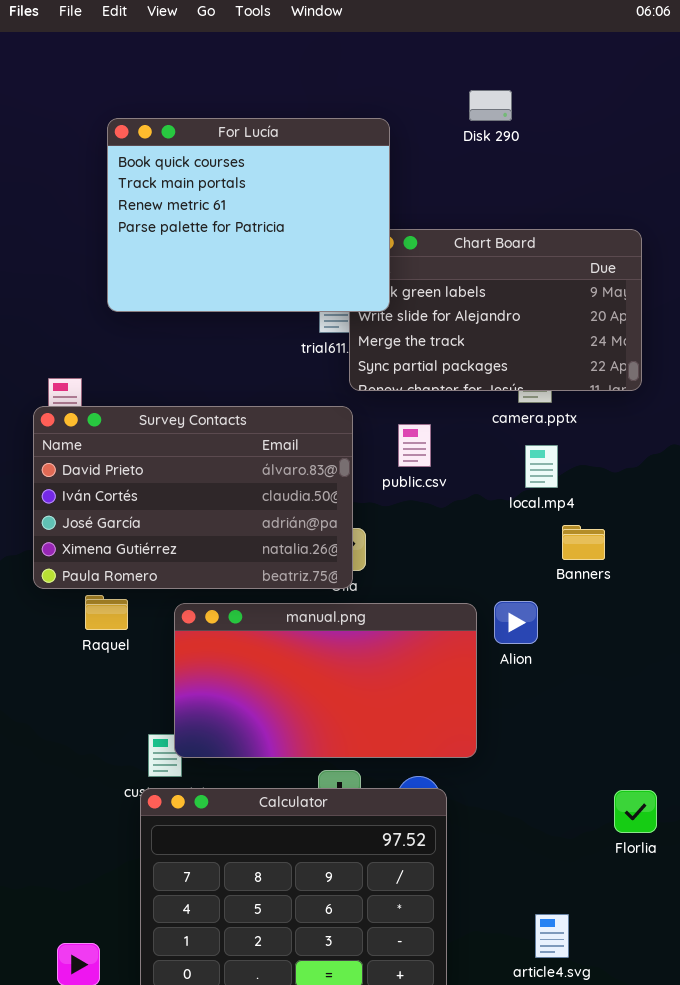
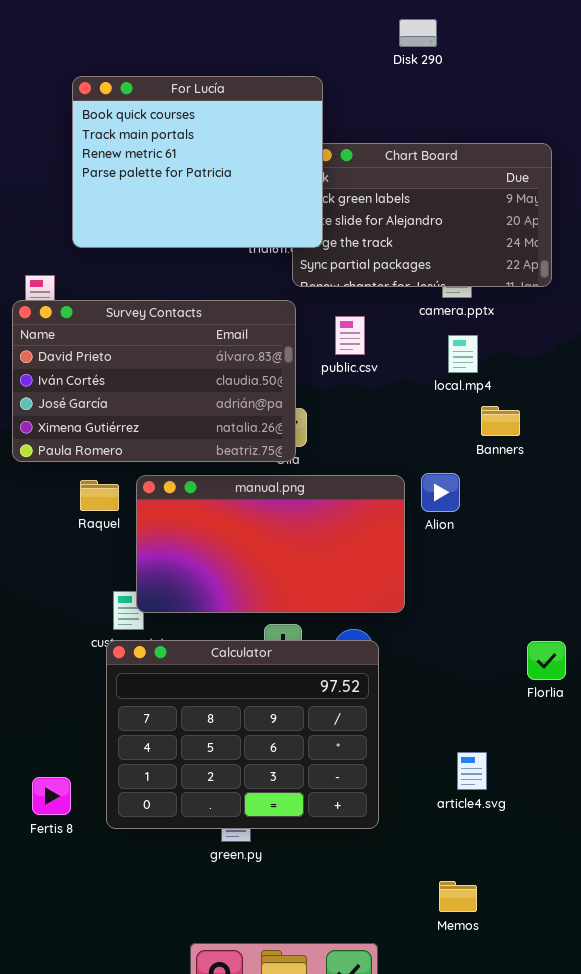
For Lucía: [107,118,390,312] -> [72,76,323,248], moved
Raquel: [85,595,128,630] -> [80,480,119,511], moved

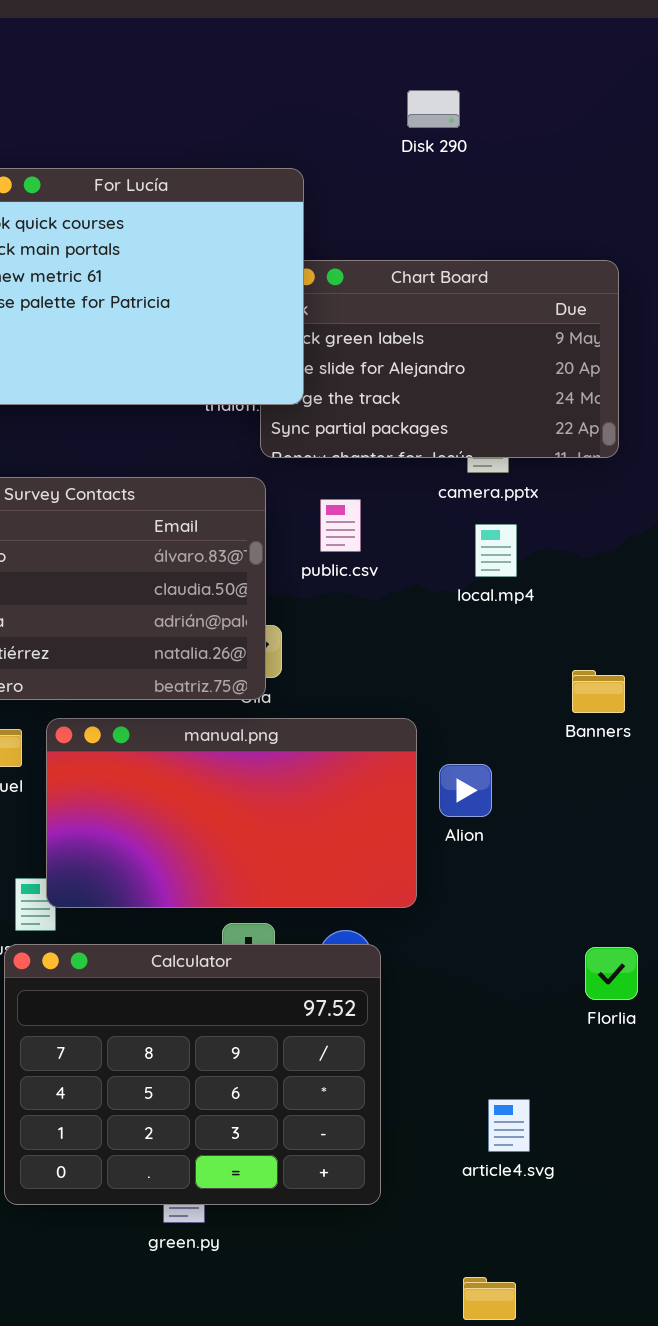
Banners: [481,406,520,436] -> [572,670,625,713], moved
Alion: [421,473,460,512] -> [439,764,492,817], moved

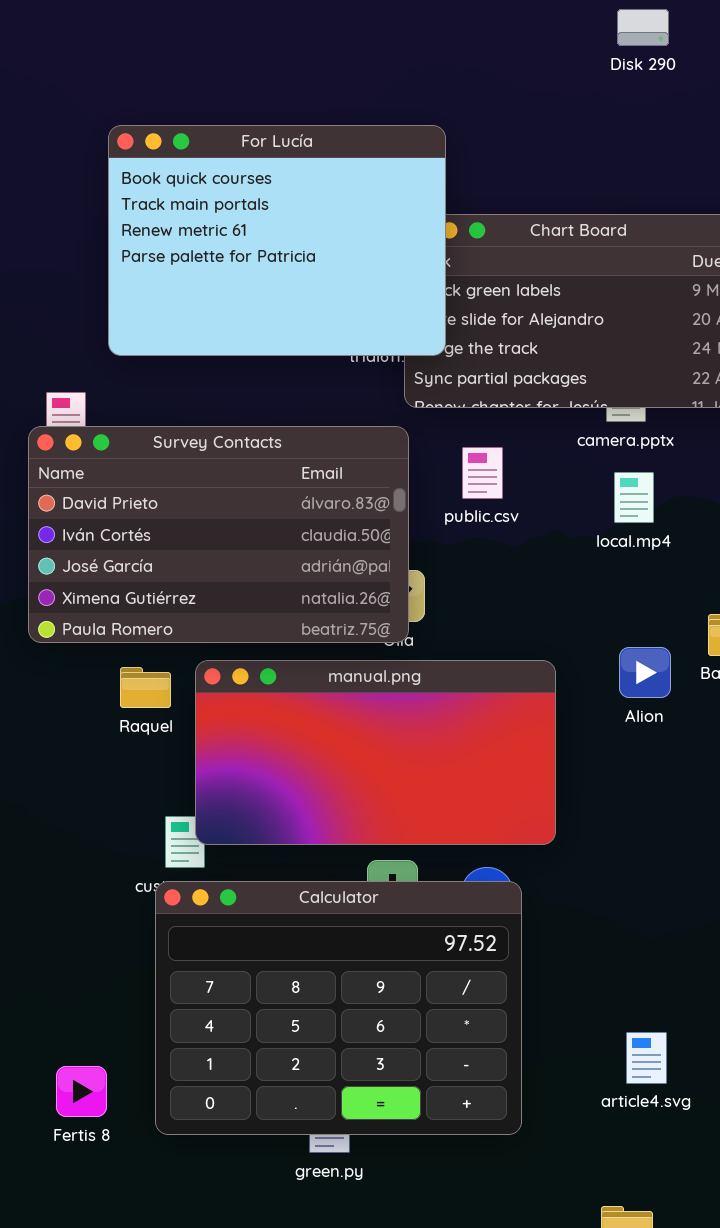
Disk 290: [407,90,460,128] -> [617,9,669,46], moved
Alion: [439,764,492,817] -> [619,647,671,698], moved

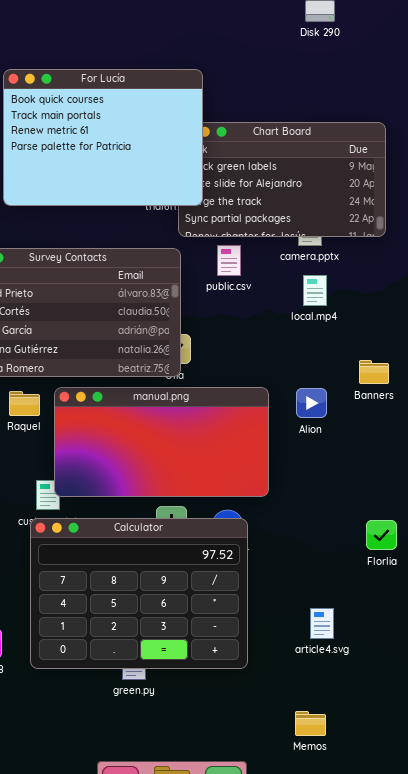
public.csv: [462,447,503,499] -> [217,245,241,276], moved
Alion: [619,647,671,698] -> [296,388,327,418], moved

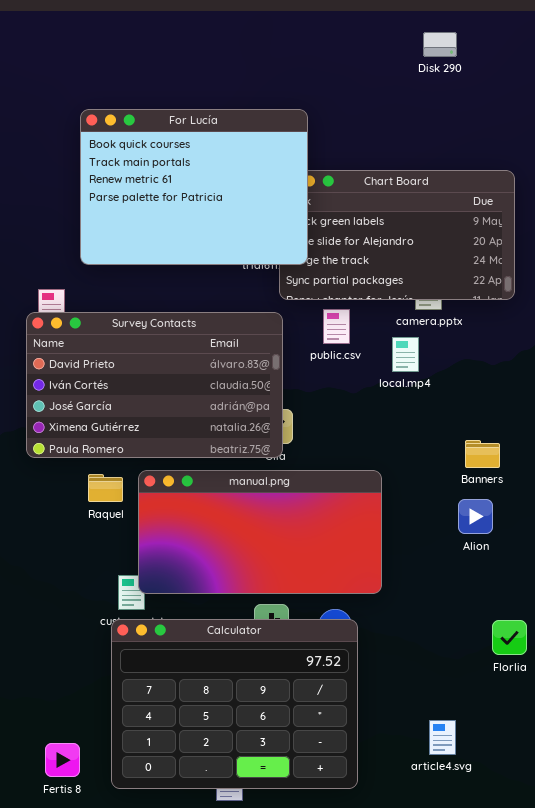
local.mp4: [303,275,327,306] -> [392,337,419,372], moved
Banners: [359,360,389,384] -> [465,440,500,468], moved
Alion: [296,388,327,418] -> [458,499,493,534], moved

